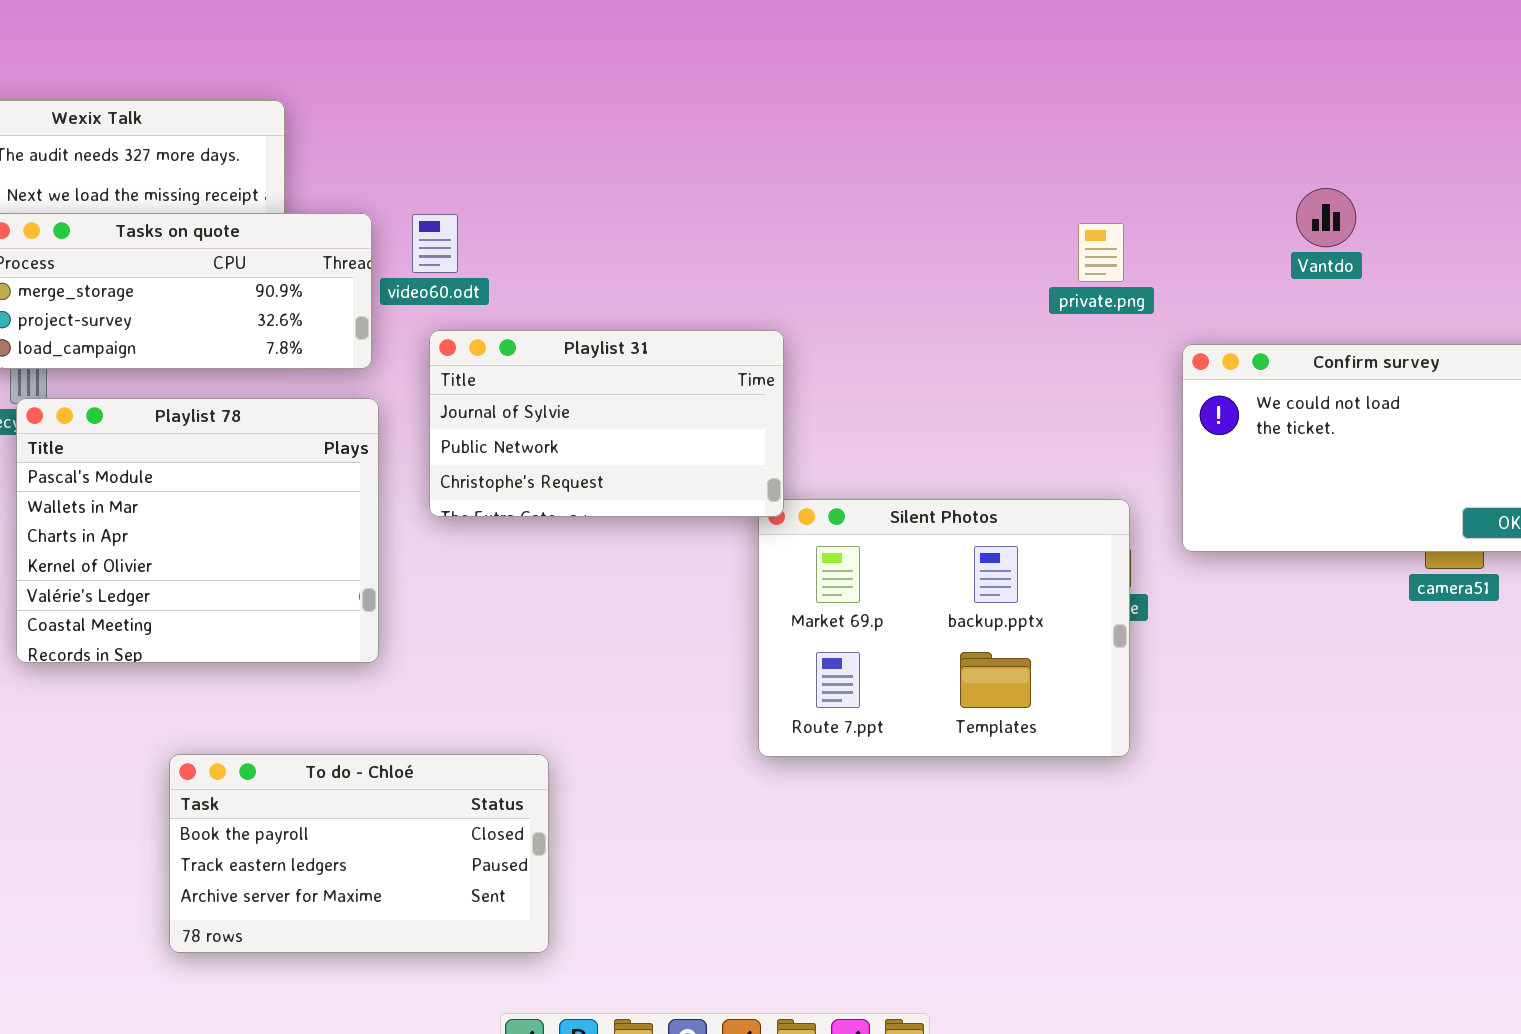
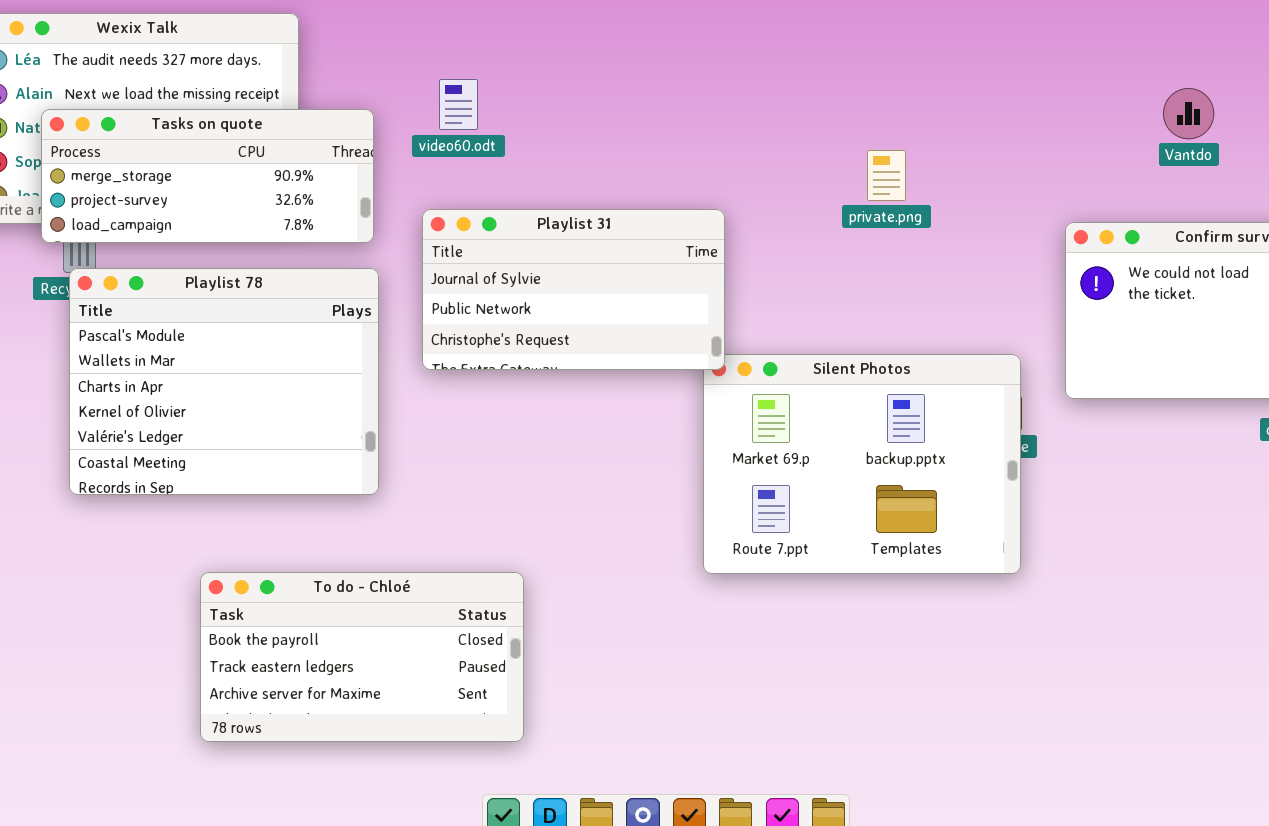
video60.odt: [412,214,458,273] -> [439,79,478,130], moved
private.png: [1078,223,1124,282] -> [867,150,906,201], moved

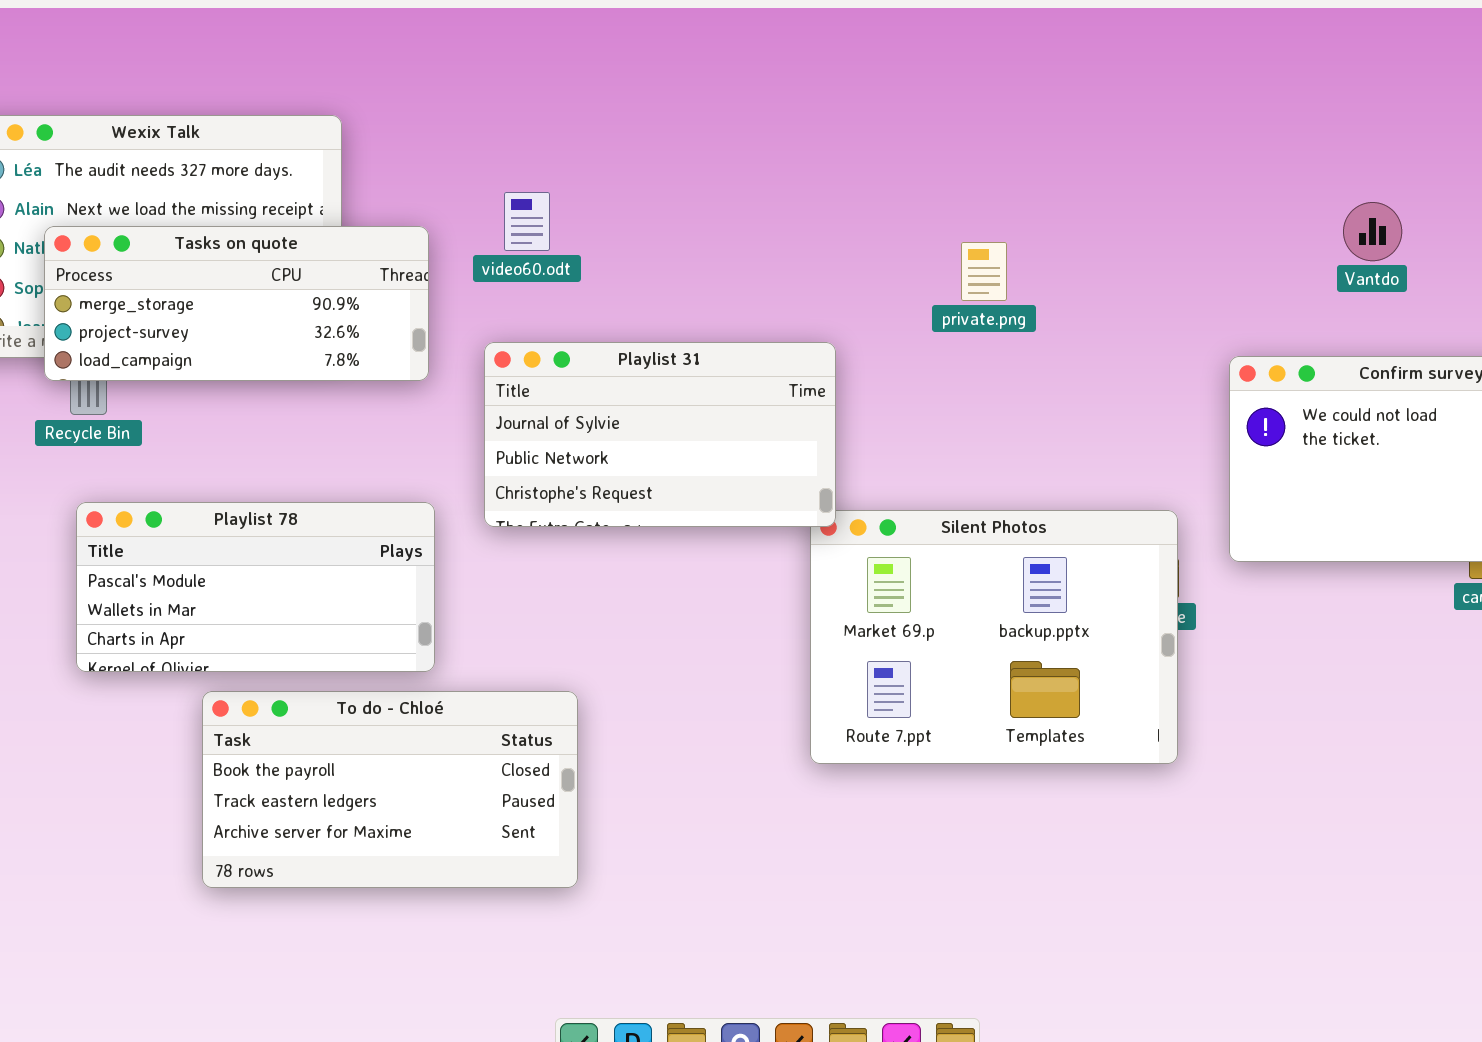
private.png: [867,150,906,201] -> [961,242,1007,301], moved
Playlist 78: [69,268,379,495] -> [76,502,435,672], resized
To do - Chloé: [200,572,524,742] -> [202,691,578,888], moved

